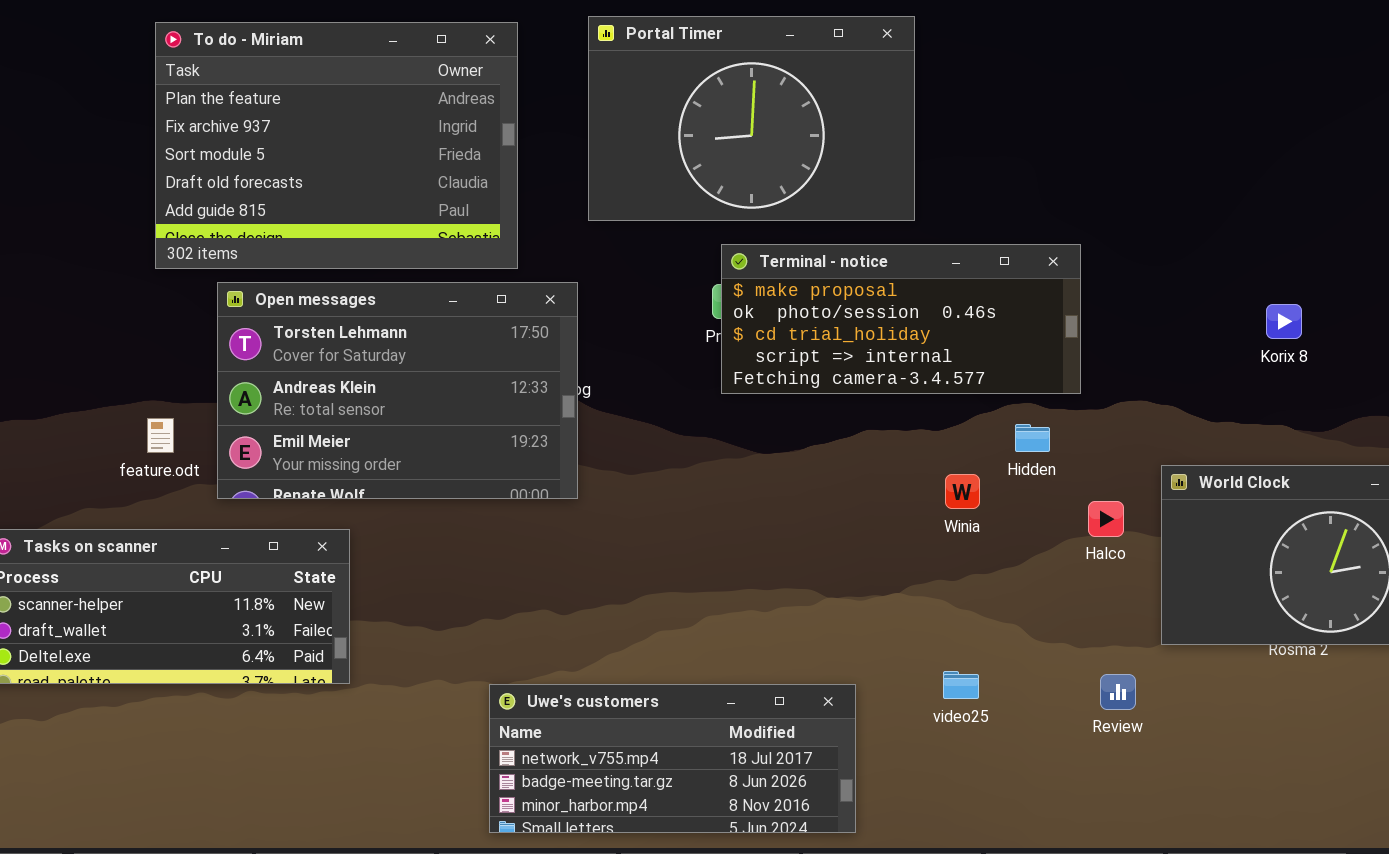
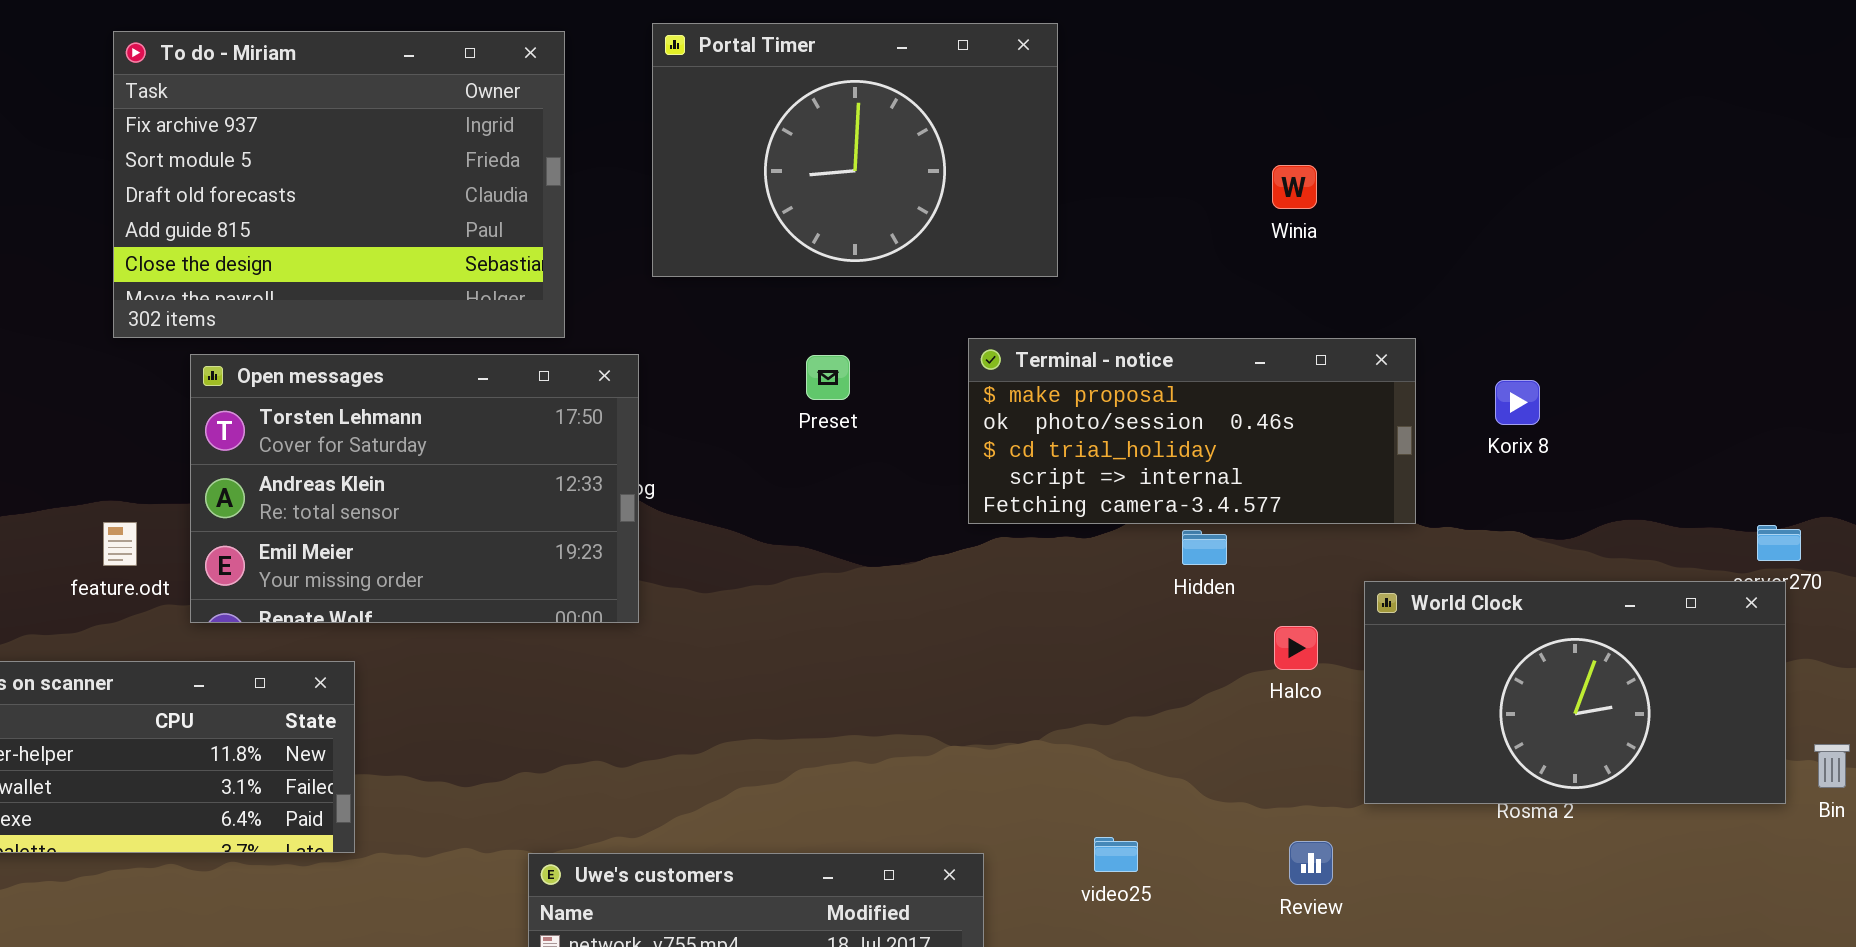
To do - Miriam: [155,22,518,269] -> [113,31,565,338], scrolled down 1 row
Terminal - notice: [721,244,1081,394] -> [968,338,1416,524], moved
Winia: [945,474,980,509] -> [1272,165,1317,209], moved

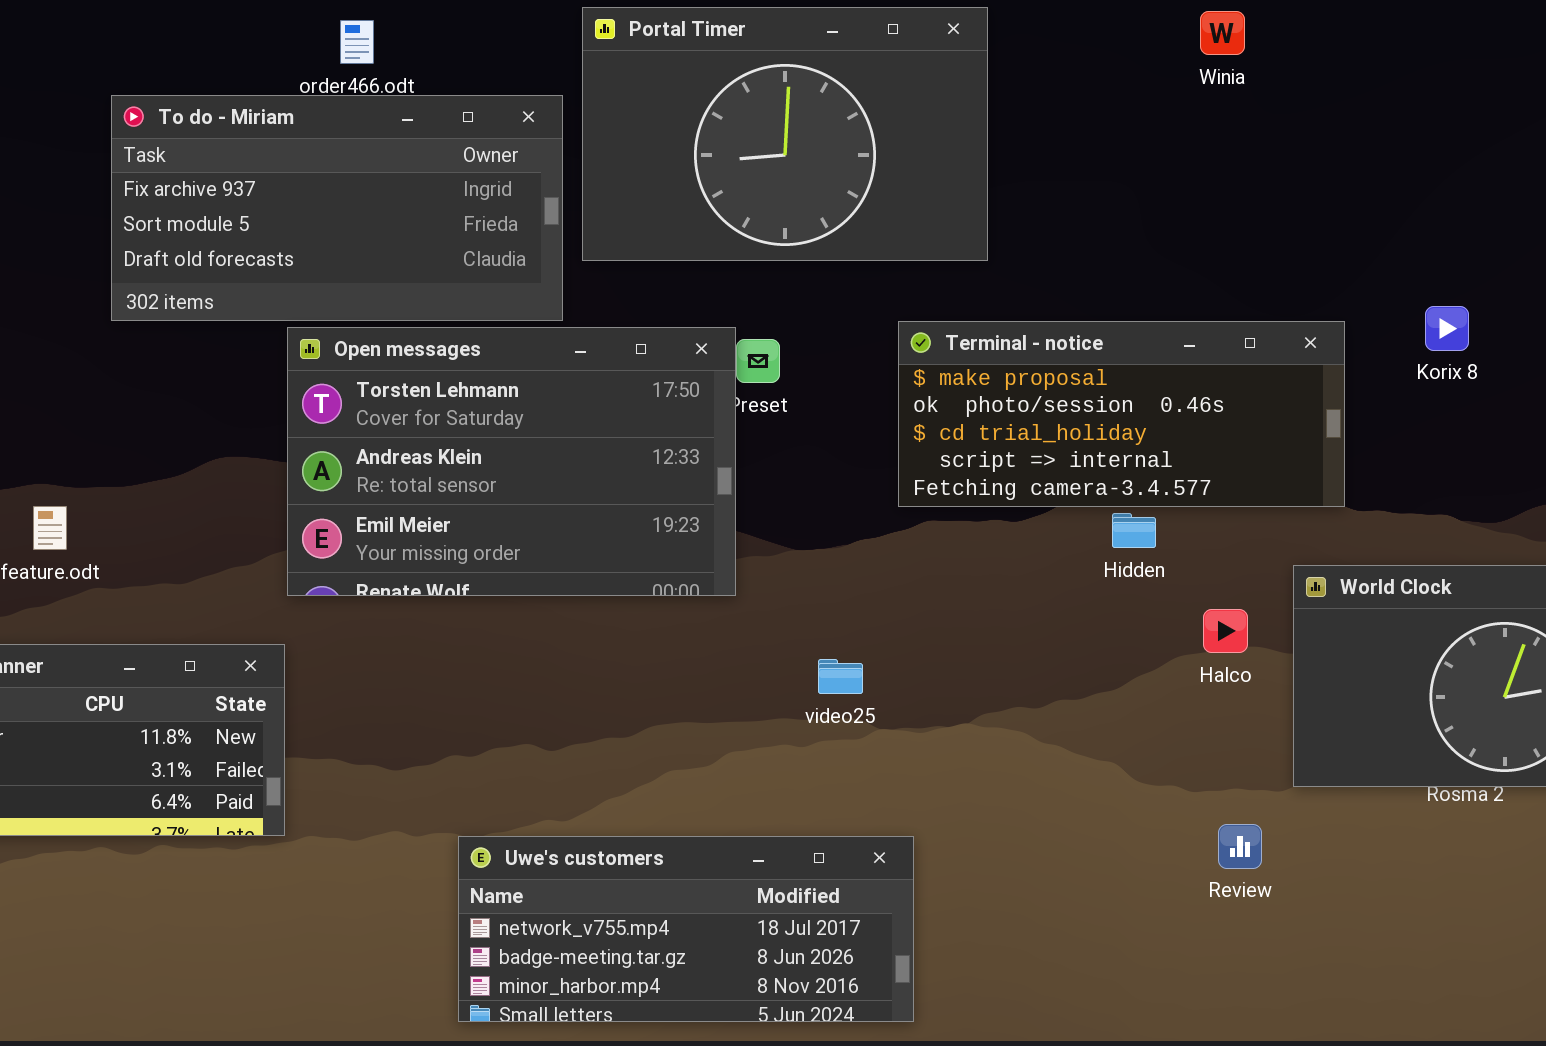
To do - Miriam: [113,31,565,338] -> [111,95,563,321], moved, resized
Winia: [1272,165,1317,209] -> [1200,11,1245,55], moved
Open messages: [190,354,639,623] -> [287,327,736,596], moved
Korix 8: [1495,380,1540,425] -> [1425,306,1469,351], moved
video25: [1094,837,1138,872] -> [818,659,863,694], moved

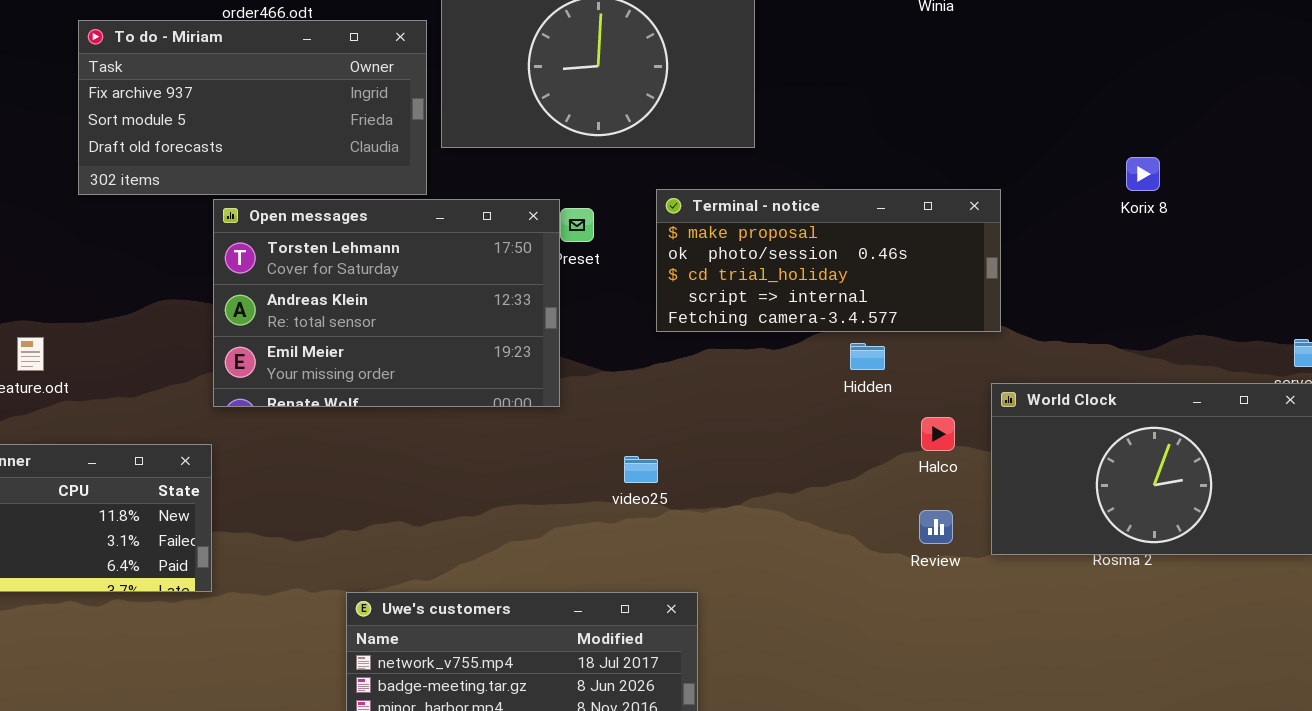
Korix 8: [1425,306,1469,351] -> [1126,157,1160,191], moved
Terminal - notice: [898,321,1345,507] -> [656,189,1001,332], moved
Review: [1218,824,1262,869] -> [919,510,953,544], moved

